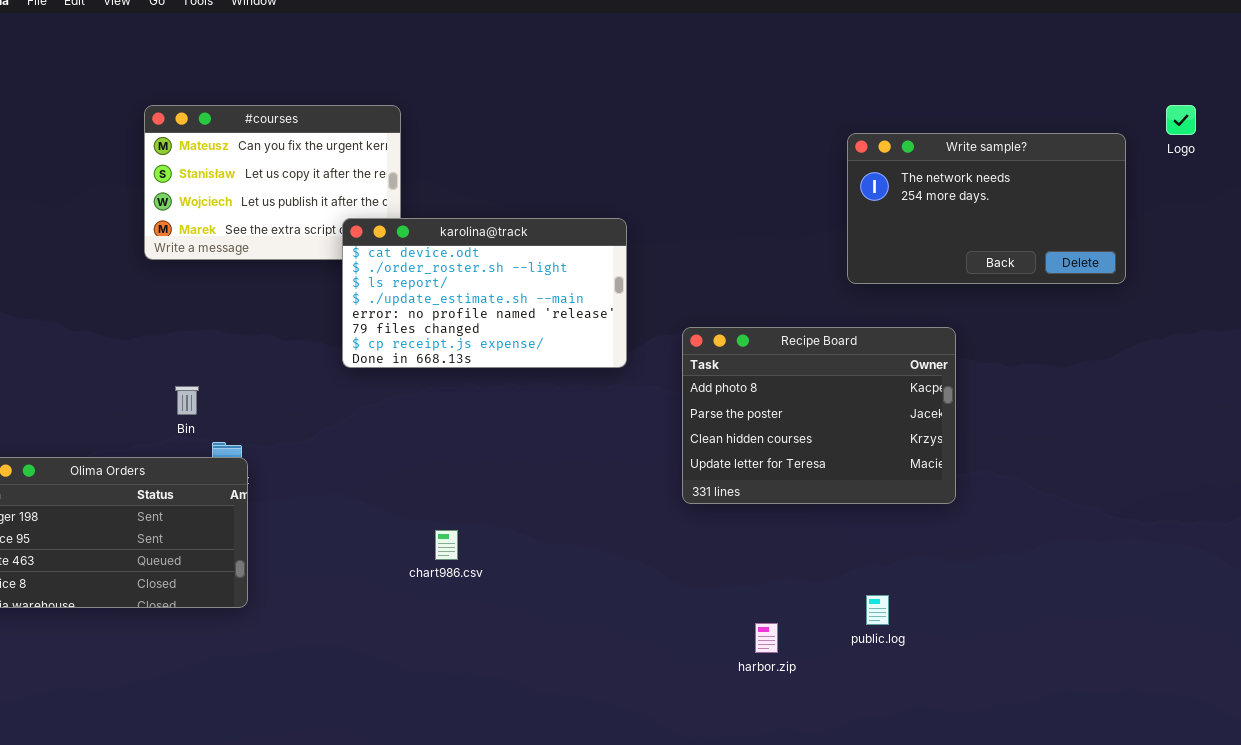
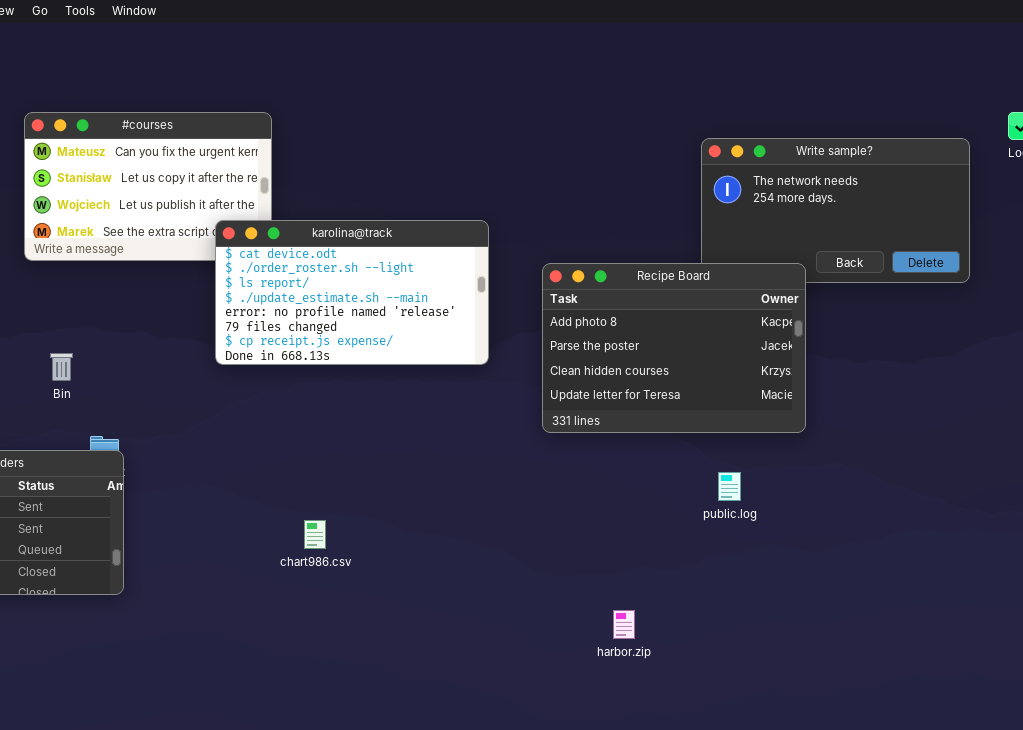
Recipe Board: [682,327,956,504] -> [542,263,806,433], moved
Bin: [175,386,199,415] -> [50,353,73,381], moved
public.log: [866,595,889,625] -> [718,472,741,501], moved

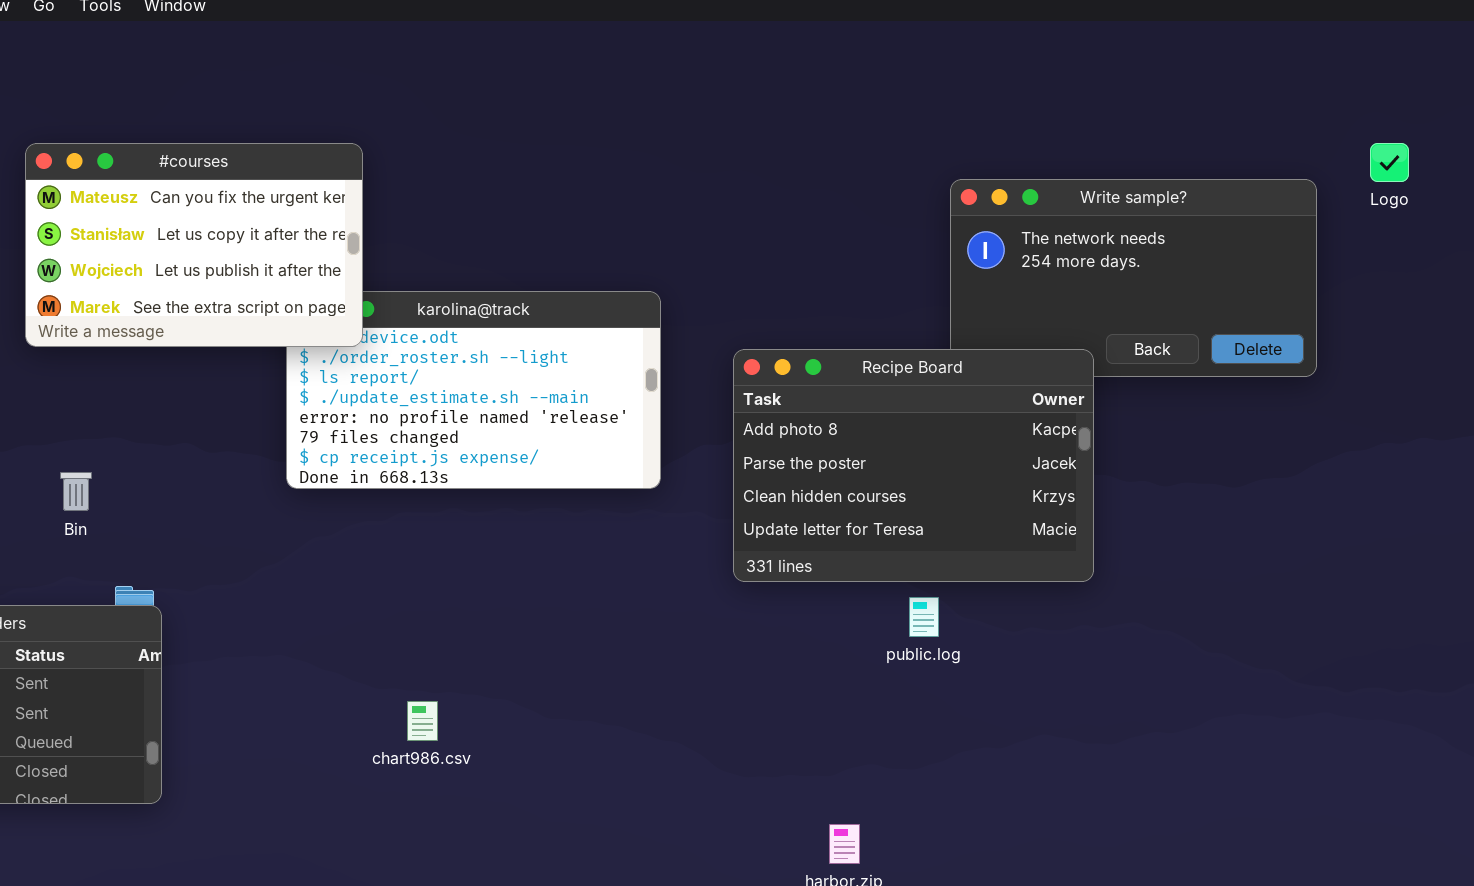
#courses: [24,112,272,261] -> [25,143,363,347], raised
public.log: [718,472,741,501] -> [909,597,939,637], moved

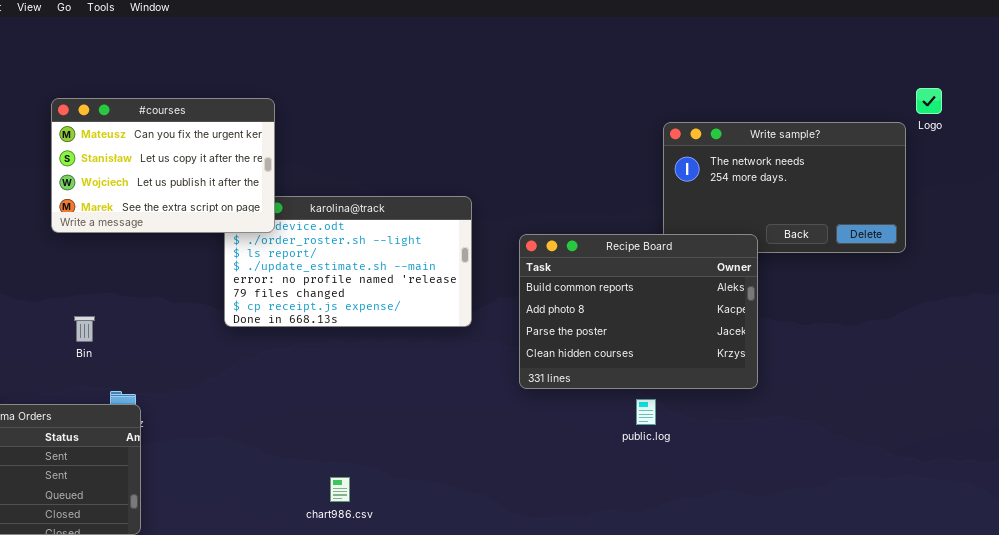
Logo: [1370,143,1409,182] -> [916,88,942,114], moved
Recipe Board: [733,349,1094,582] -> [519,234,758,389], scrolled up 1 row
chart986.csv: [407,701,438,741] -> [330,477,350,502], moved

